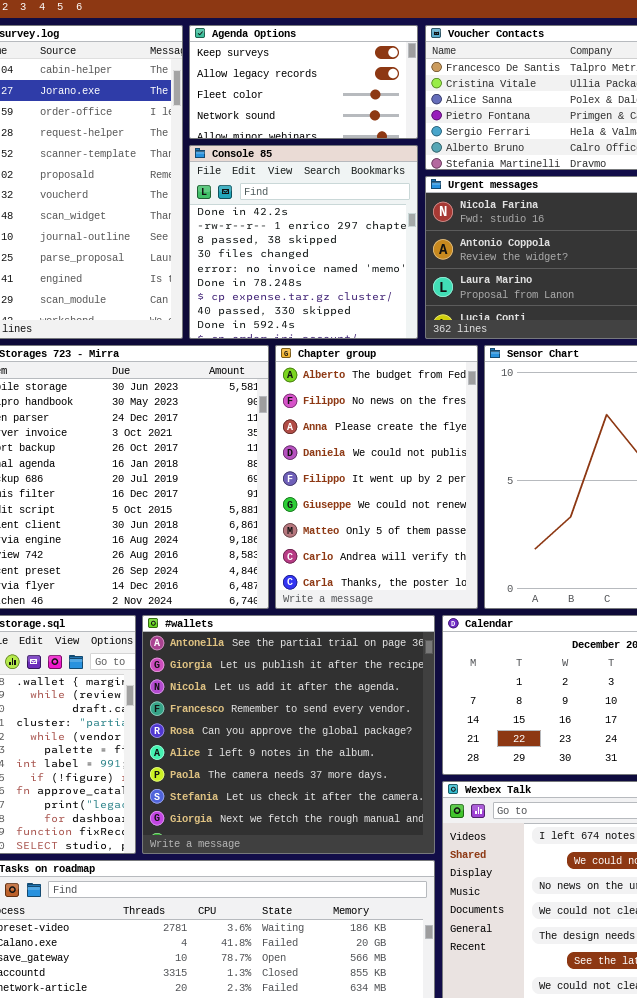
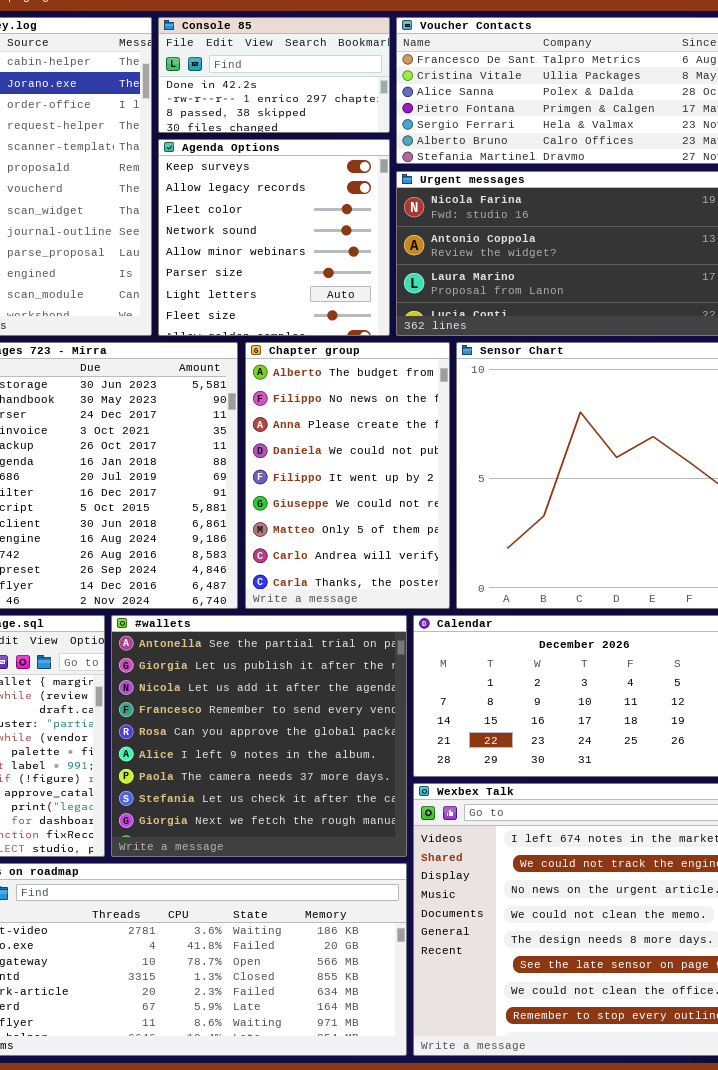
Agenda Options: [189,25,418,139] -> [158,139,390,336], moved, resized
Console 85: [189,145,418,339] -> [158,17,390,133], moved, resized

